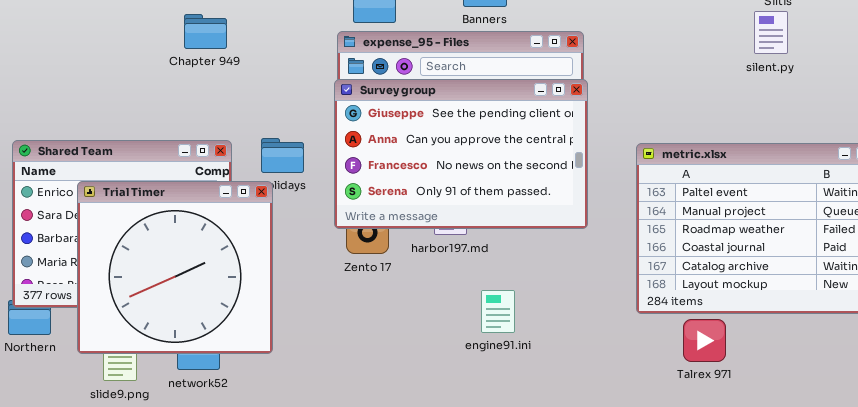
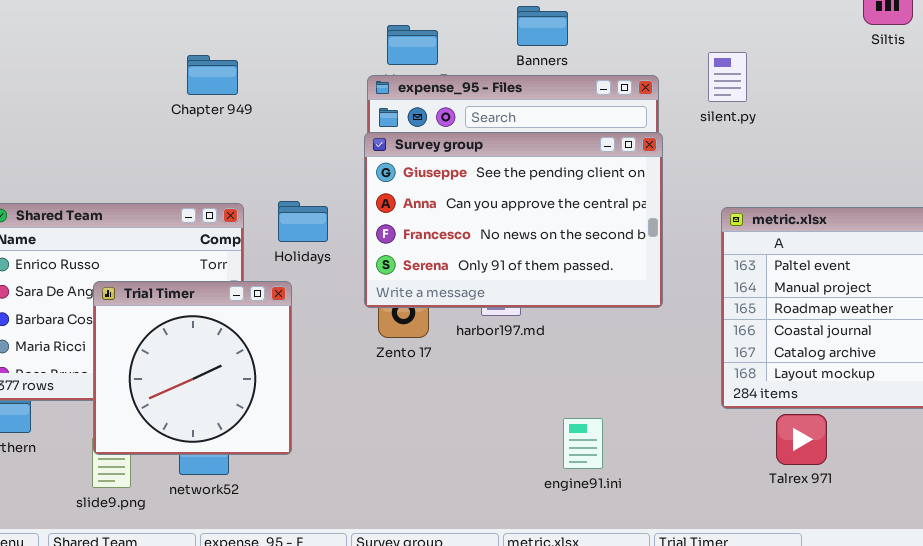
silent.py: [754,11,788,54] -> [708,52,747,102], moved
Trial Timer: [77,181,273,354] -> [93,281,292,455], resized
engine91.ini: [481,290,515,333] -> [563,418,603,469], moved

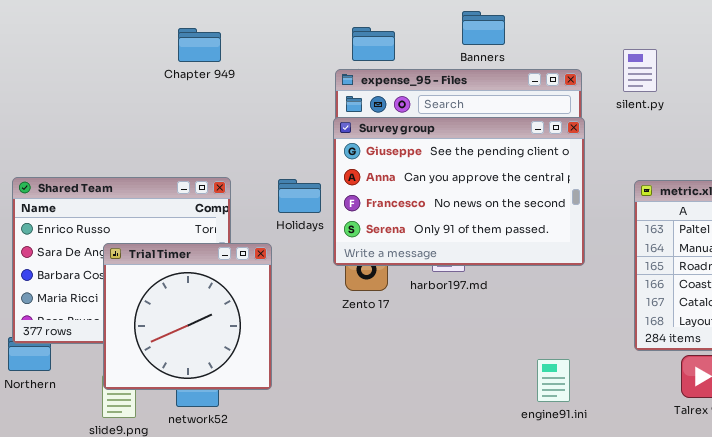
Chapter 949: [187,55,238,95] -> [178,28,221,62], moved
Holidays: [278,201,328,242] -> [278,179,321,213], moved
engine91.ini: [563,418,603,469] -> [537,359,570,402], moved

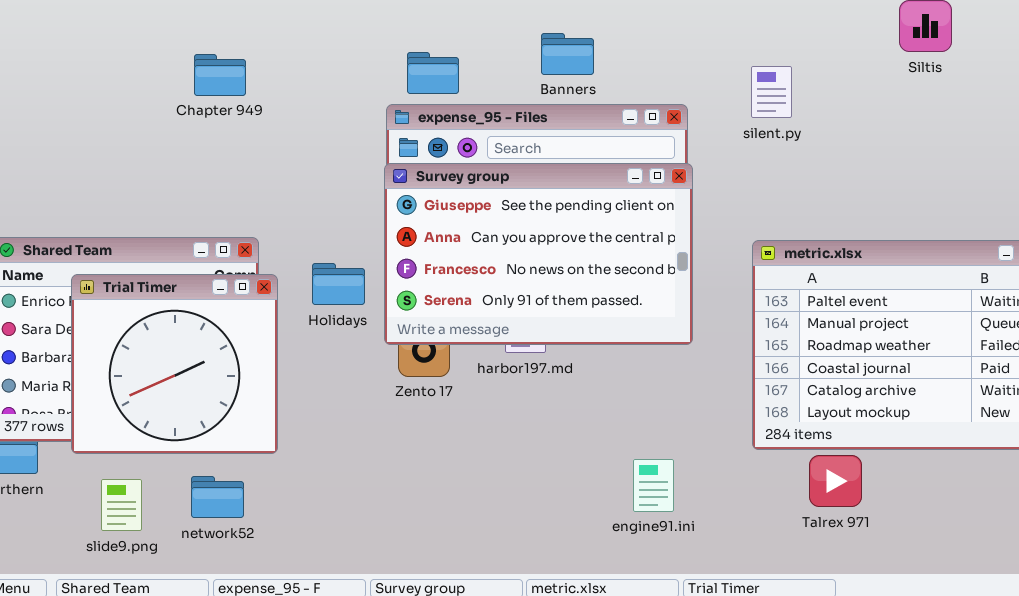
silent.py: [623,49,657,92] -> [751,66,792,118], moved
Holidays: [278,179,321,213] -> [312,263,365,305], moved
Trial Timer: [103,243,272,390] -> [71,274,278,454], moved

